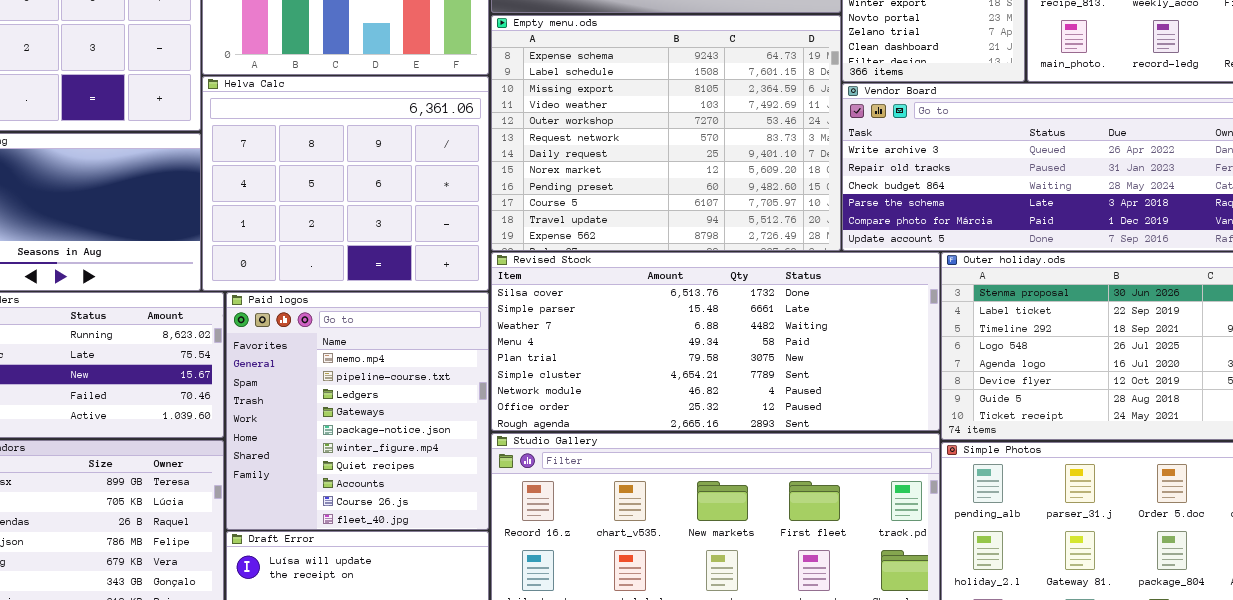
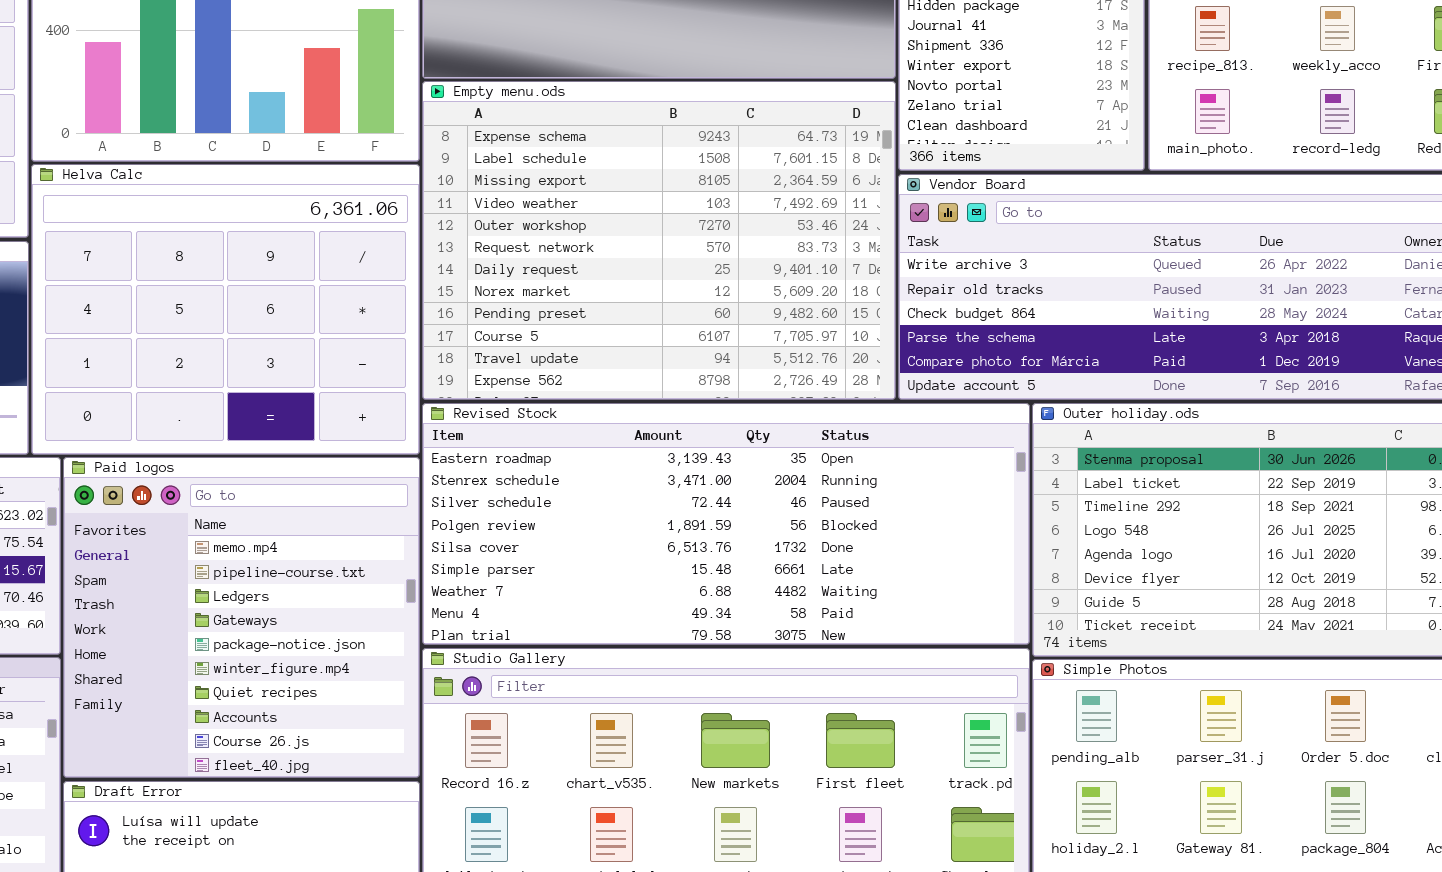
Revised Stock: [491,252,940,431] -> [422,403,1030,645], scrolled up 4 rows

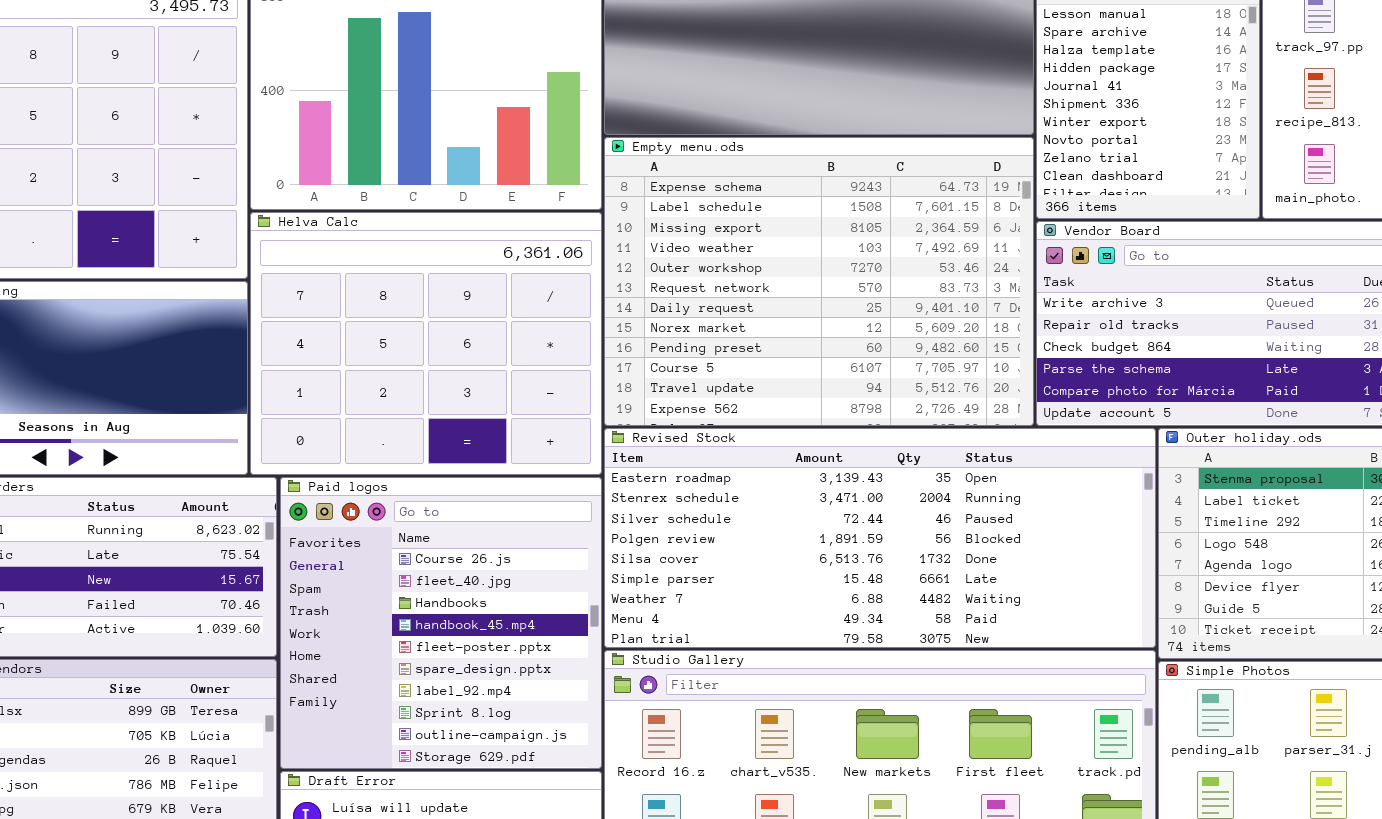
Paid logos: [63,457,420,778] -> [280,477,602,769], scrolled down 8 rows

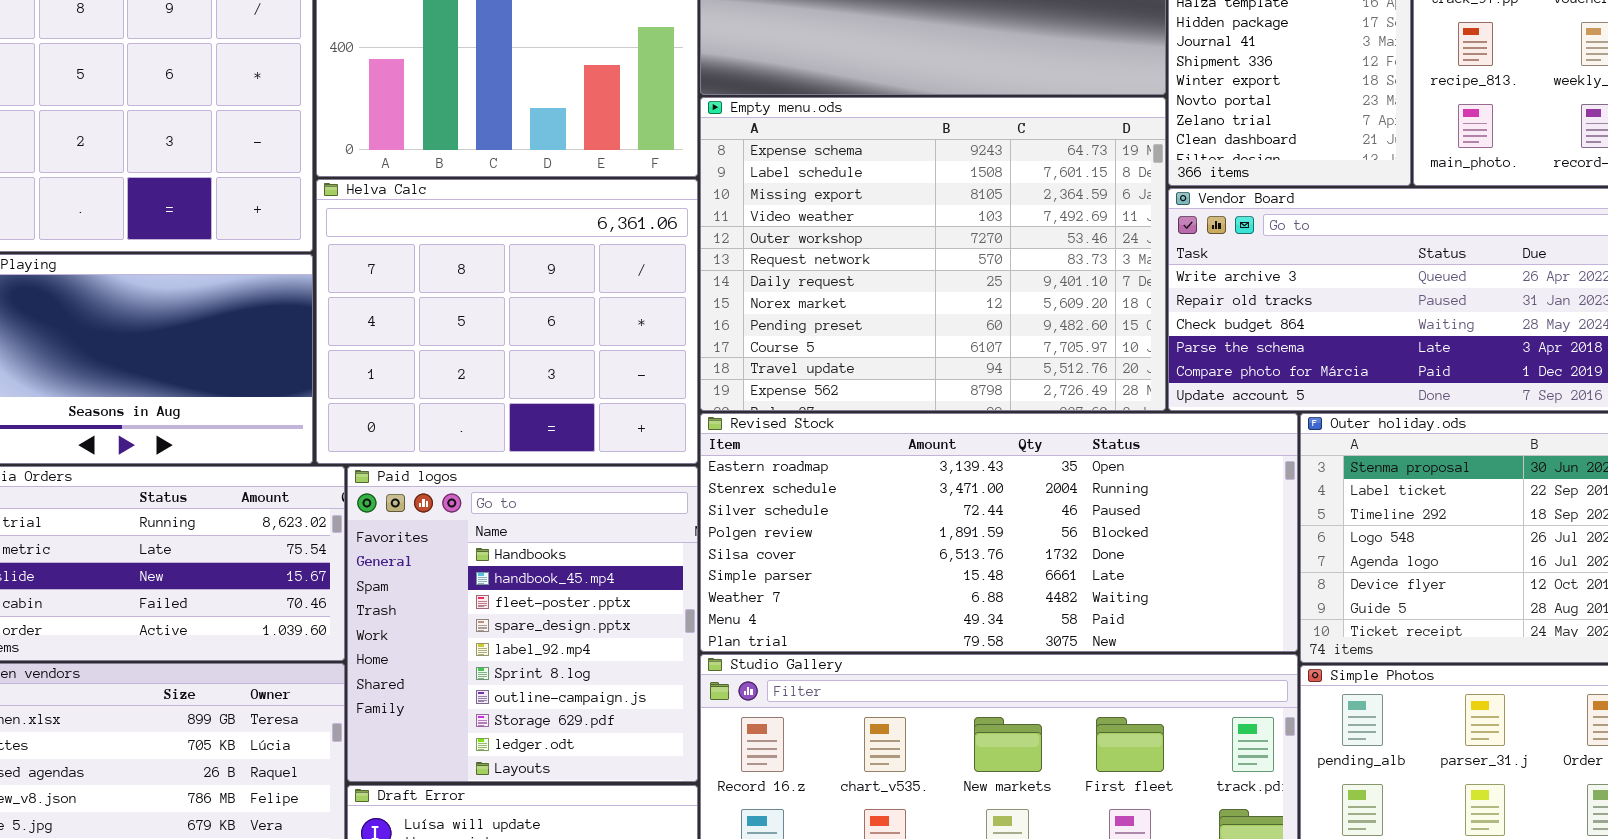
Paid logos: [280,477,602,769] -> [347,466,698,782], scrolled down 2 rows

